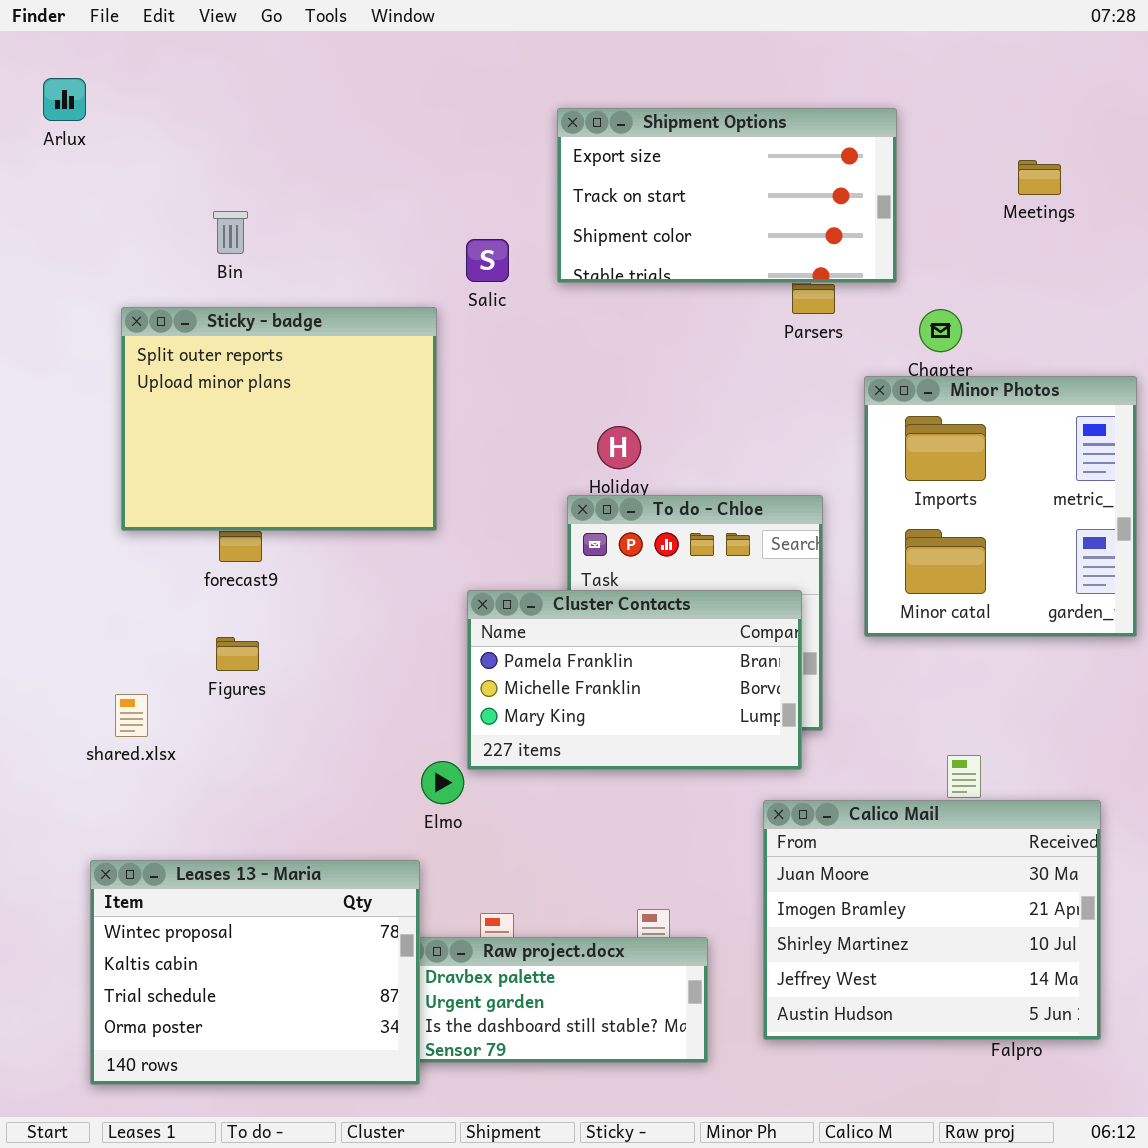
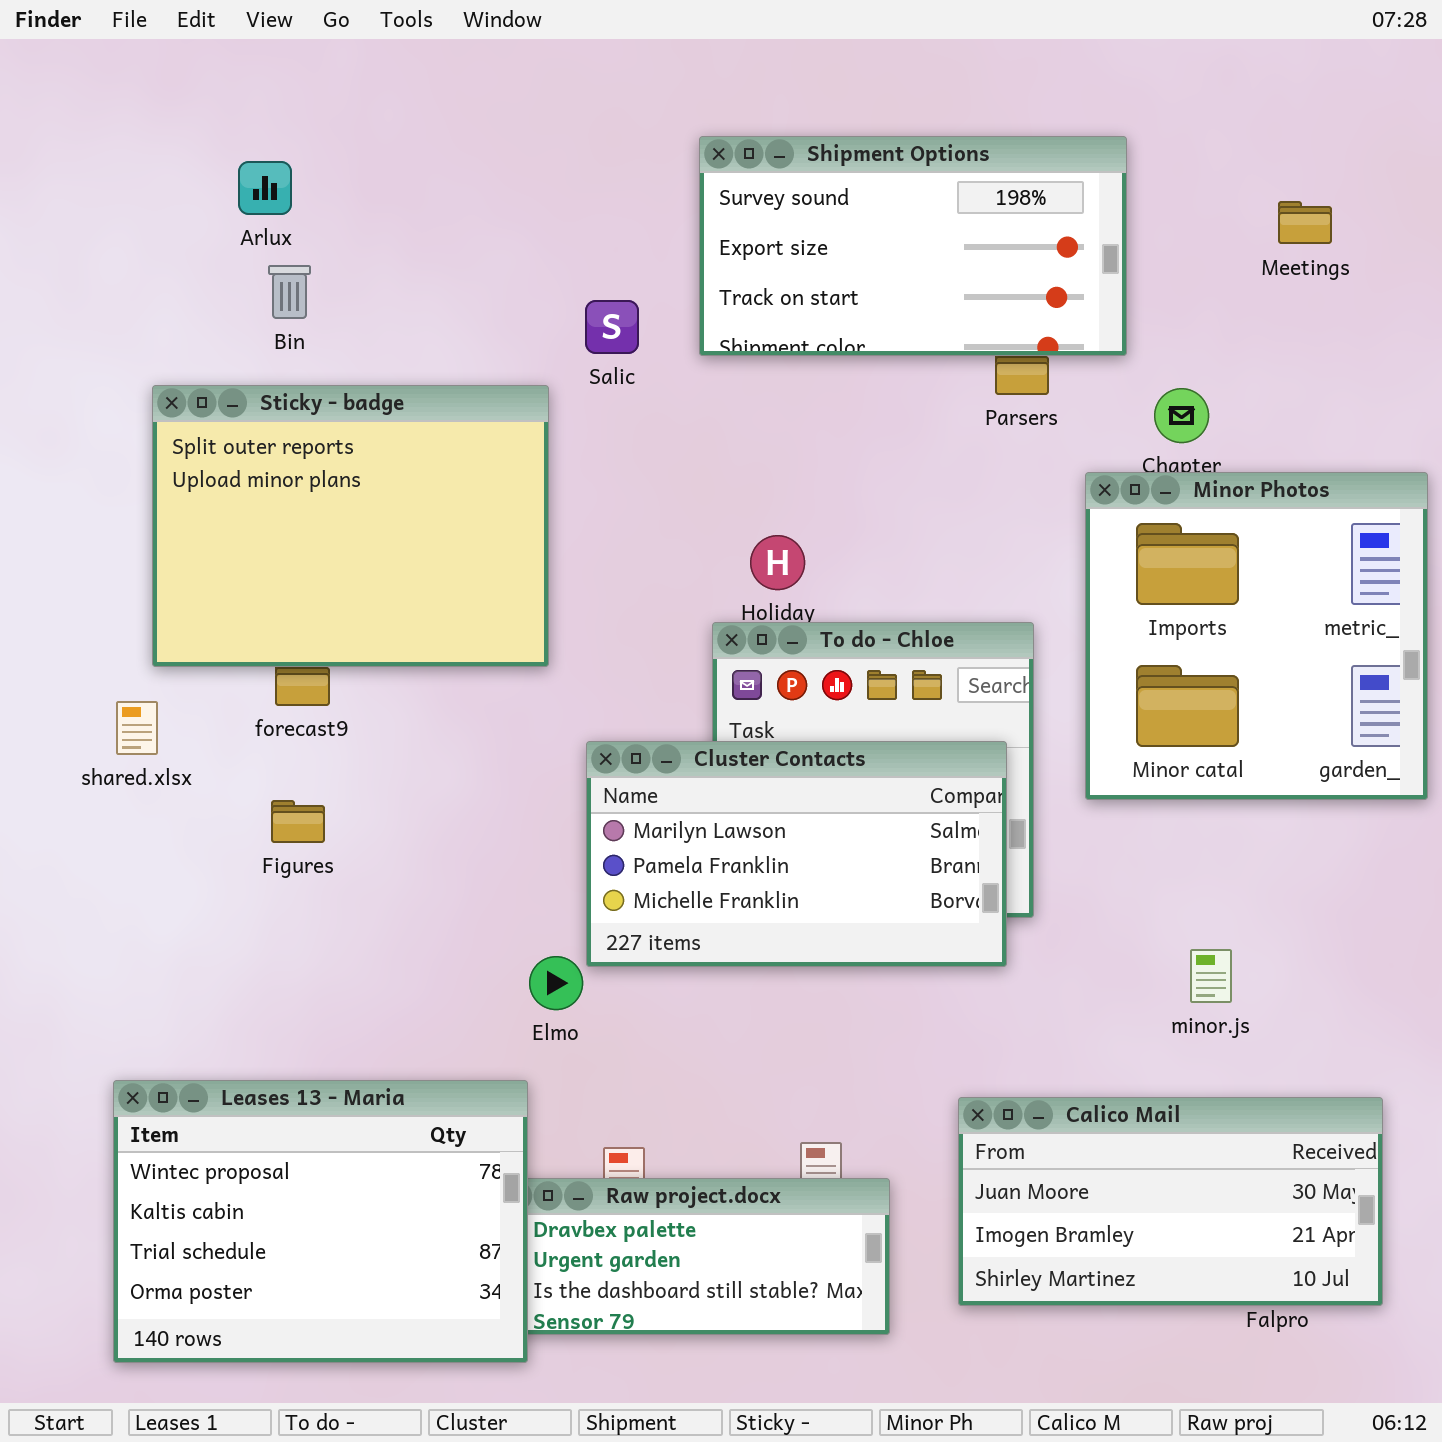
Arlux: [43,78,86,121] -> [238,161,292,215], moved
Shipment Options: [557,108,897,283] -> [699,136,1127,356], scrolled up 1 row
Cluster Contacts: [467,590,802,770] -> [586,741,1007,967], scrolled up 1 row
shared.xlsx: [115,694,148,737] -> [116,701,158,755], moved
Calico Mail: [763,800,1101,1040] -> [958,1097,1383,1306], resized

